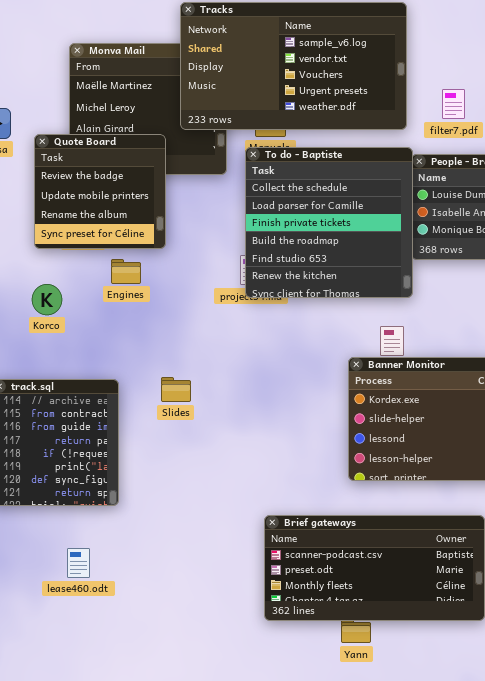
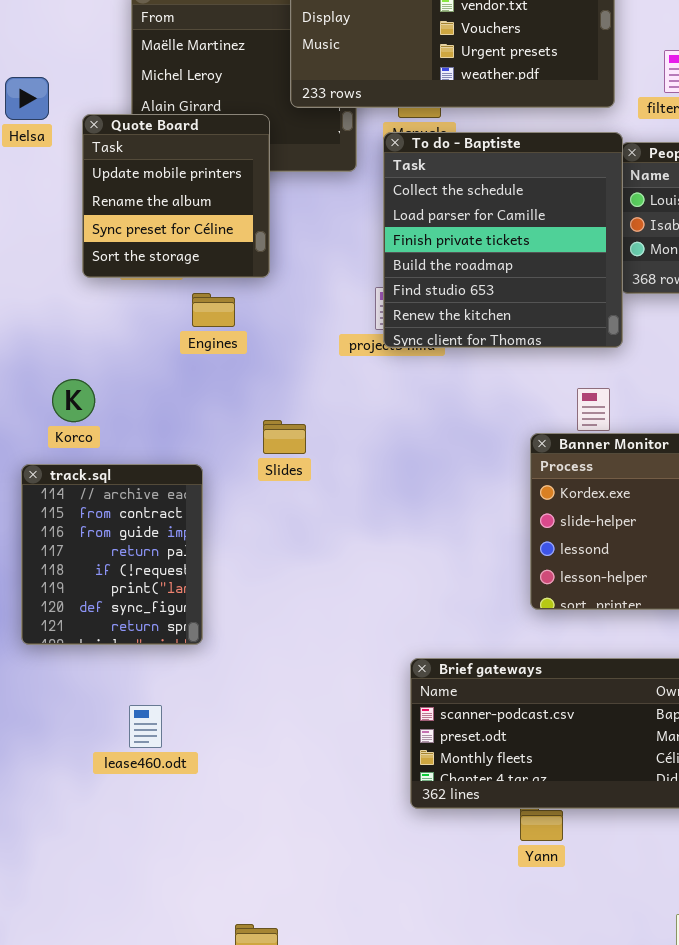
Quote Board: [34,134,166,249] -> [82,114,270,278], scrolled down 1 row
Korco: [32,284,62,315] -> [52,379,95,422], moved
Slides: [161,377,191,402] -> [263,420,306,454], moved

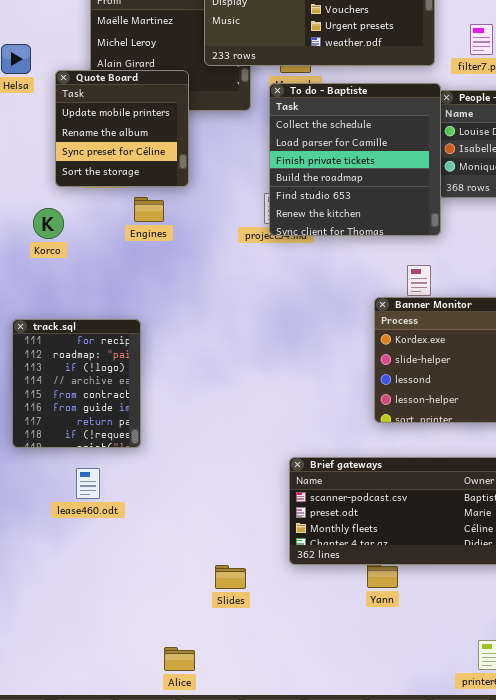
Korco: [52,379,95,422] -> [33,208,64,239], moved
Slides: [263,420,306,454] -> [215,565,246,589], moved
track.sql: [21,464,203,645] -> [12,319,141,448], scrolled up 3 rows
lease460.odt: [129,705,162,748] -> [76,468,100,499], moved

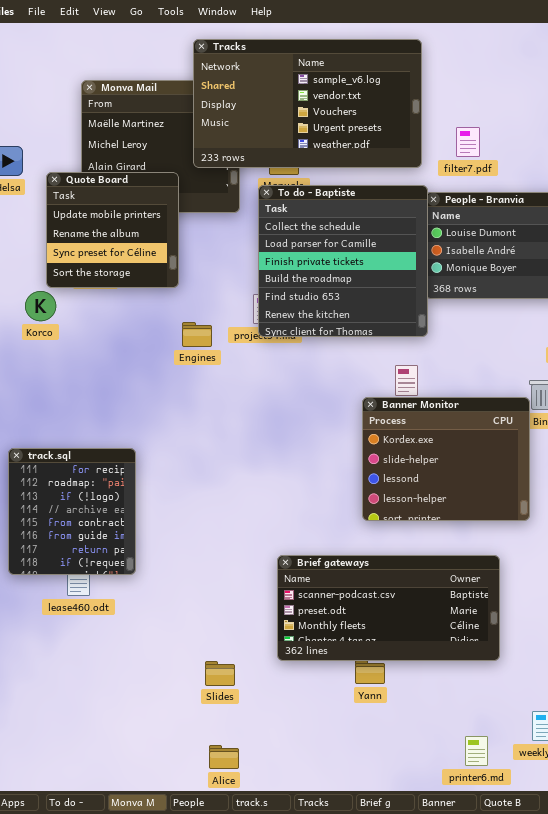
Engines: [134,197,164,222] -> [182,322,212,347], moved
Korco: [33,208,64,239] -> [25,291,56,321], moved
track.sql: [12,319,141,448] -> [8,448,136,575], moved
Alice: [164,647,195,671] -> [209,745,239,769], moved

